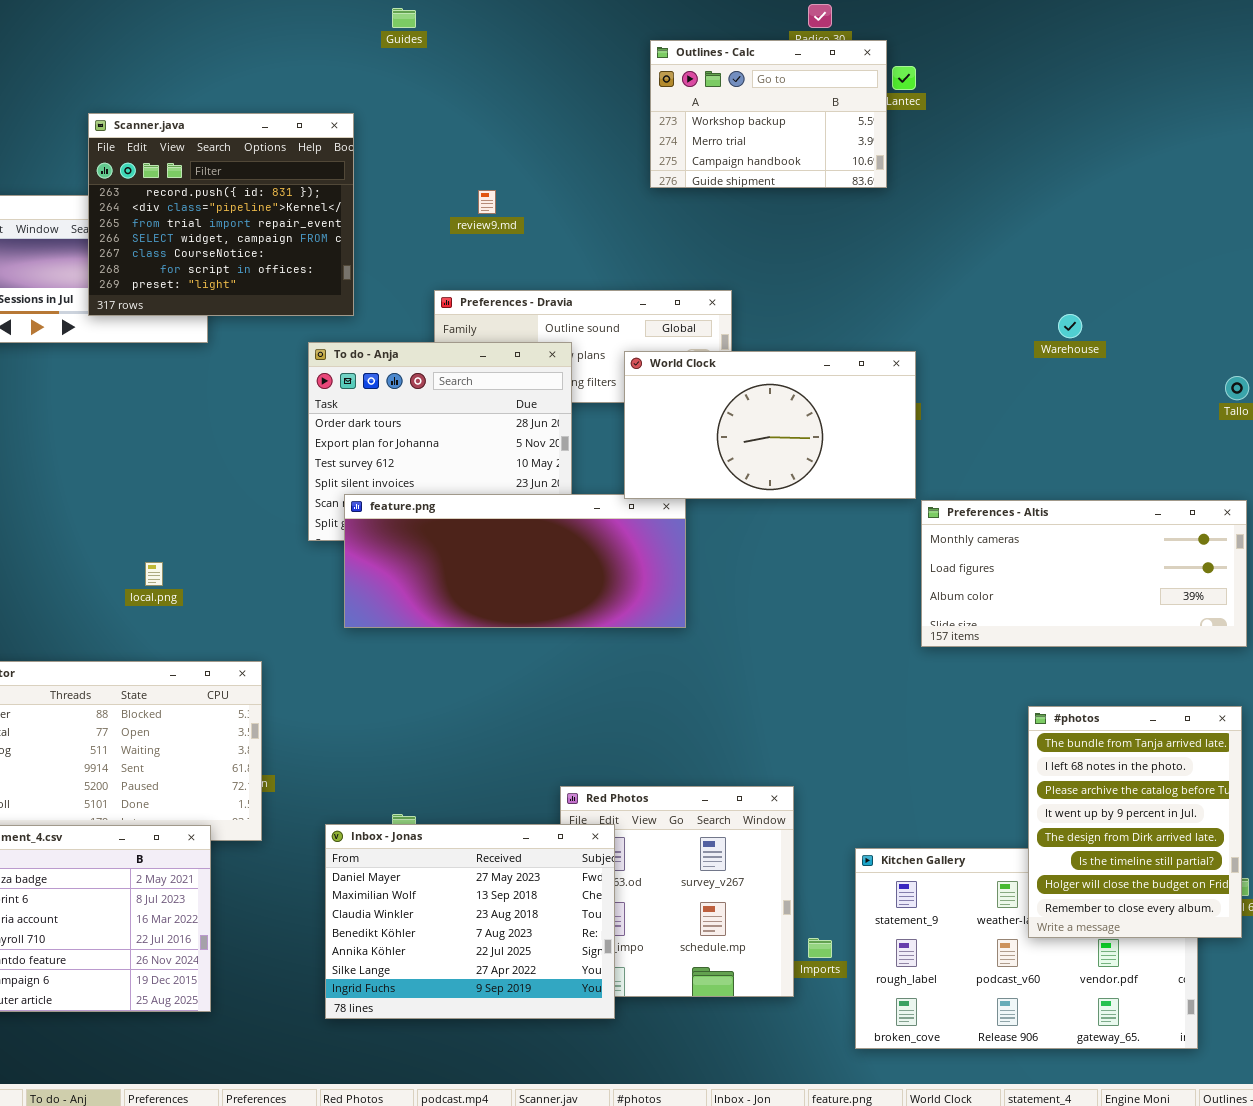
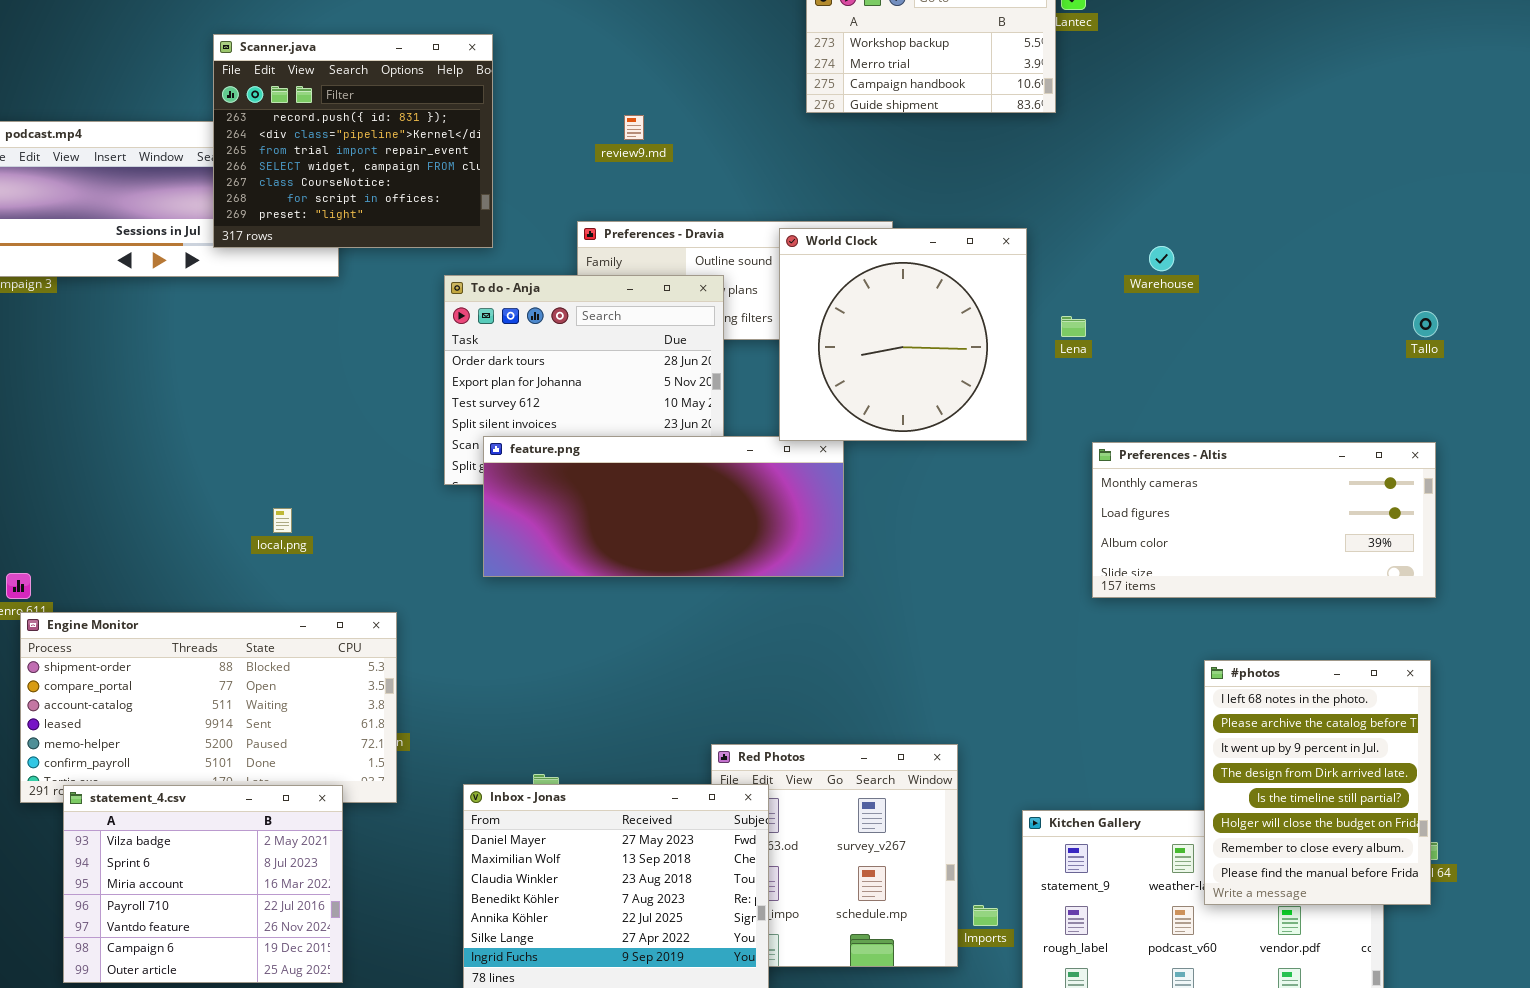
Warehouse: [1058,314,1082,338] -> [1149,246,1174,271], moved
World Clock: [624,351,916,499] -> [779,228,1027,441], resized
#photos: [1028,706,1242,938] -> [1204,660,1431,905], scrolled down 1 row

